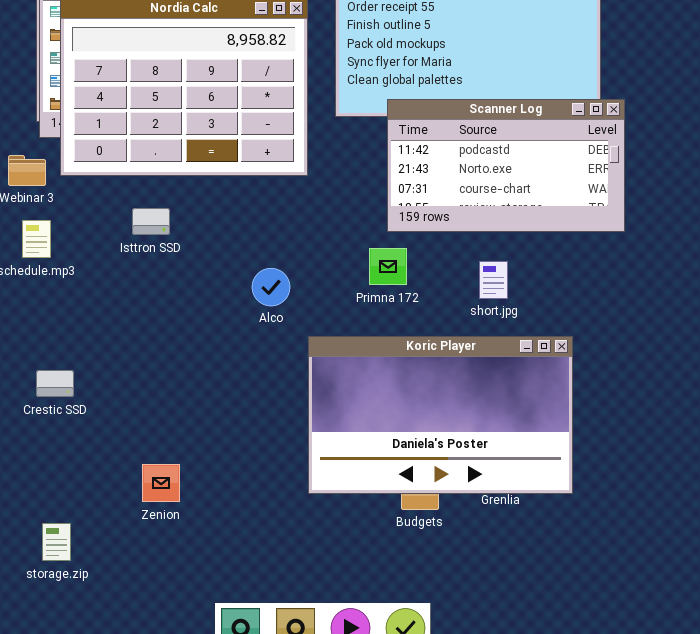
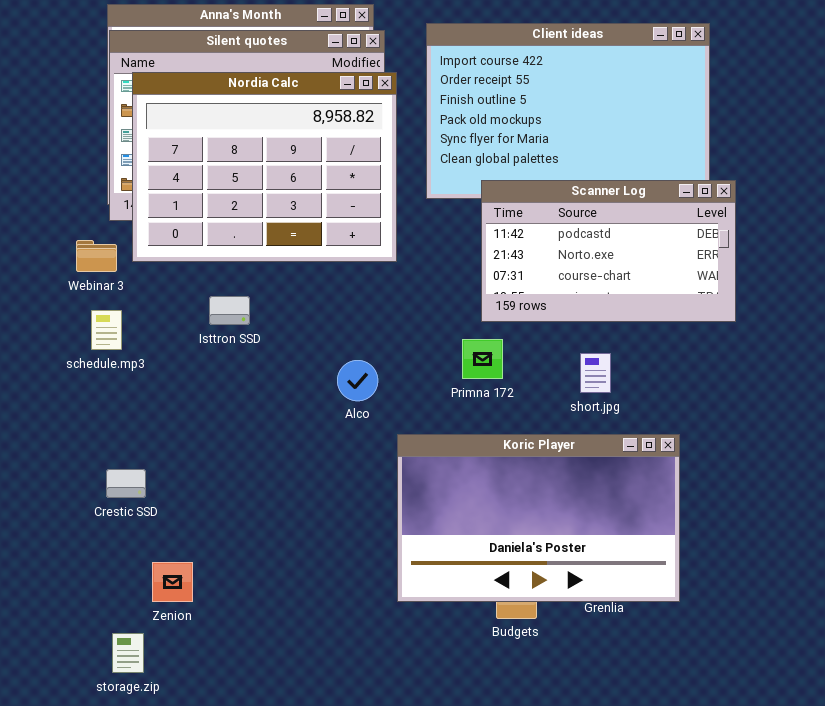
Zenion: [142,464,180,502] -> [152,562,193,602], moved

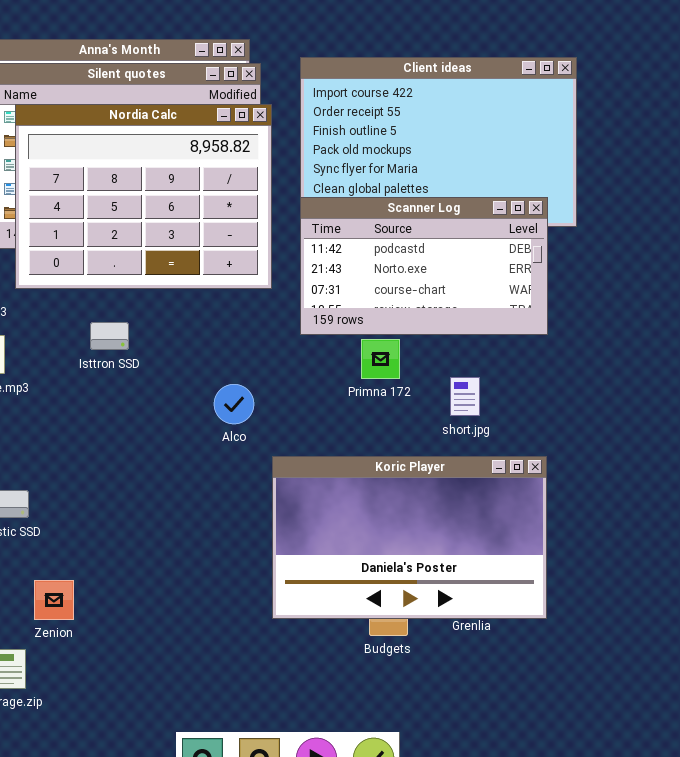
Scanner Log: [481,180,736,322] -> [300,197,548,335], moved
Primna 172: [462,339,503,379] -> [361,339,400,379], moved

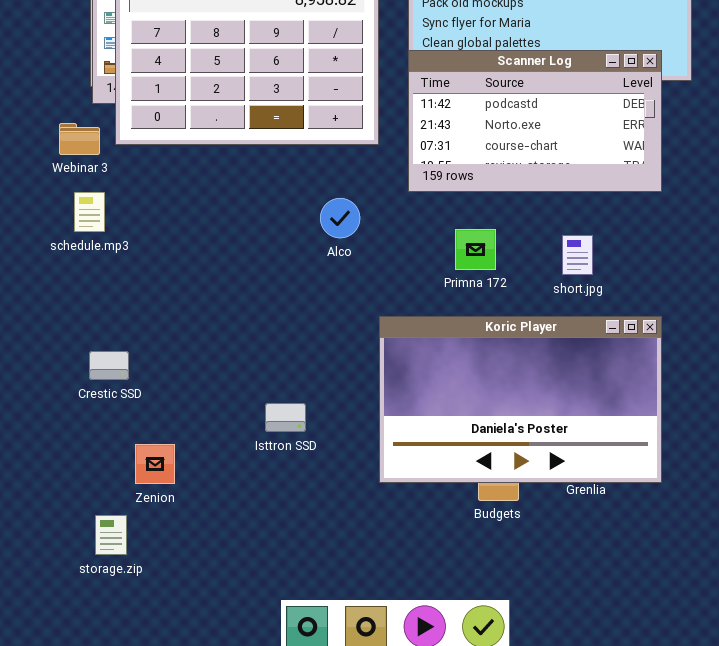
Isttron SSD: [90,322,129,350] -> [265,403,306,432], moved
Primna 172: [361,339,400,379] -> [455,229,496,270], moved
Alco: [214,384,254,424] -> [320,198,360,238], moved

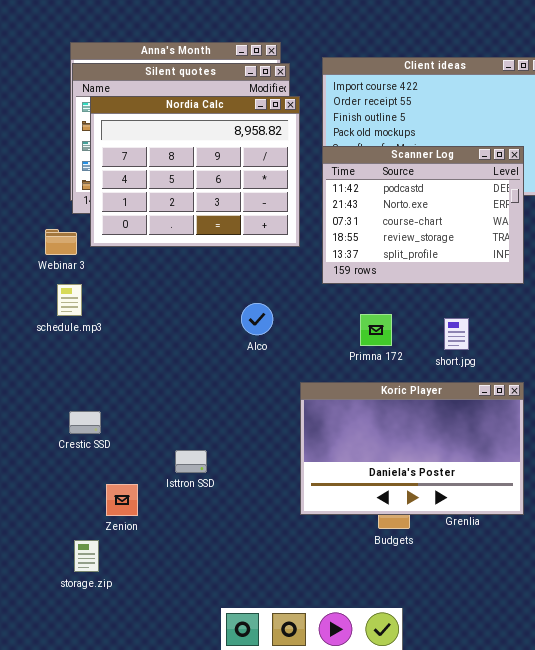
Scanner Log: [408,50,662,192] -> [322,146,524,284], resized
Alco: [320,198,360,238] -> [241,303,273,335], moved
Isttron SSD: [265,403,306,432] -> [175,450,207,473], moved

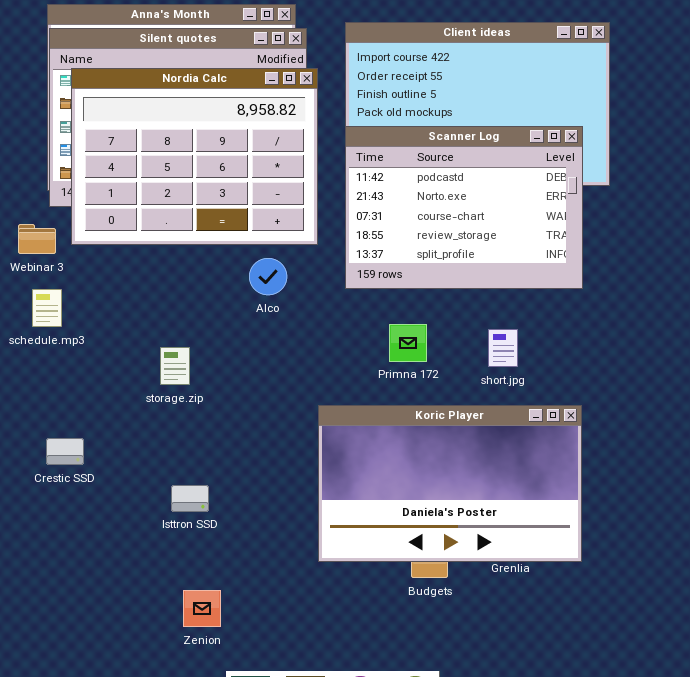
Alco: [241,303,273,335] -> [249,258,287,295], moved
Zenion: [106,484,138,516] -> [183,590,221,627], moved
storage.zip: [74,540,99,572] -> [160,347,190,385], moved

